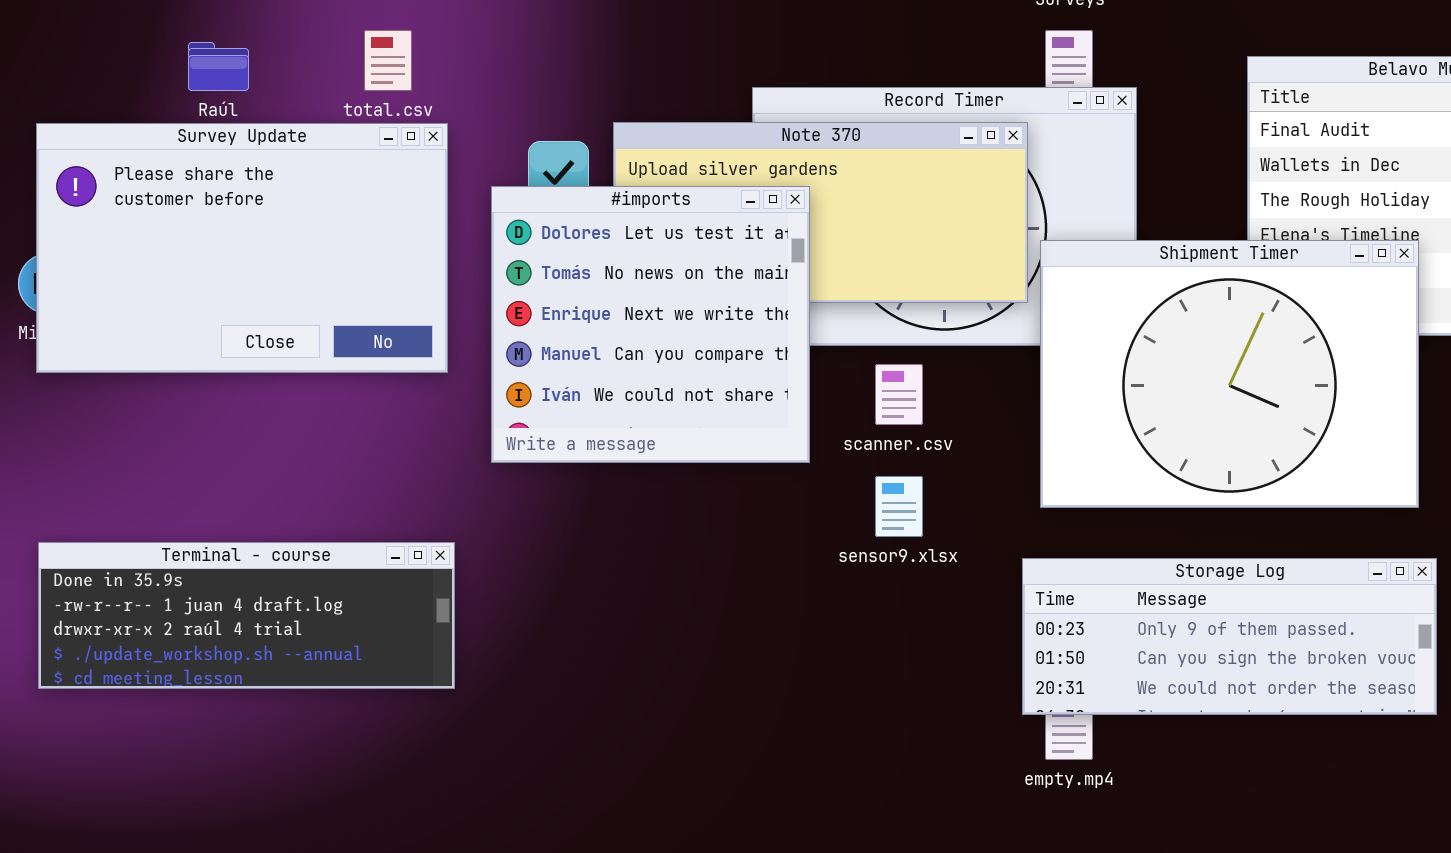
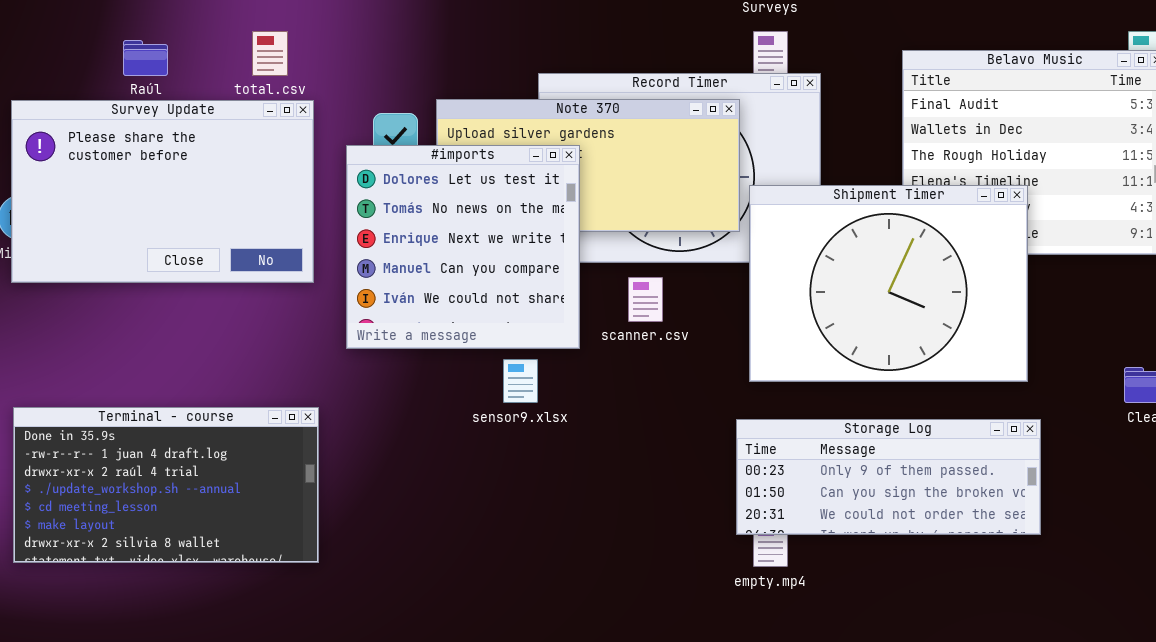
sensor9.xlsx: [875,476,923,537] -> [503,359,538,403], moved
Terminal - course: [38,542,455,689] -> [13,407,319,563], resized

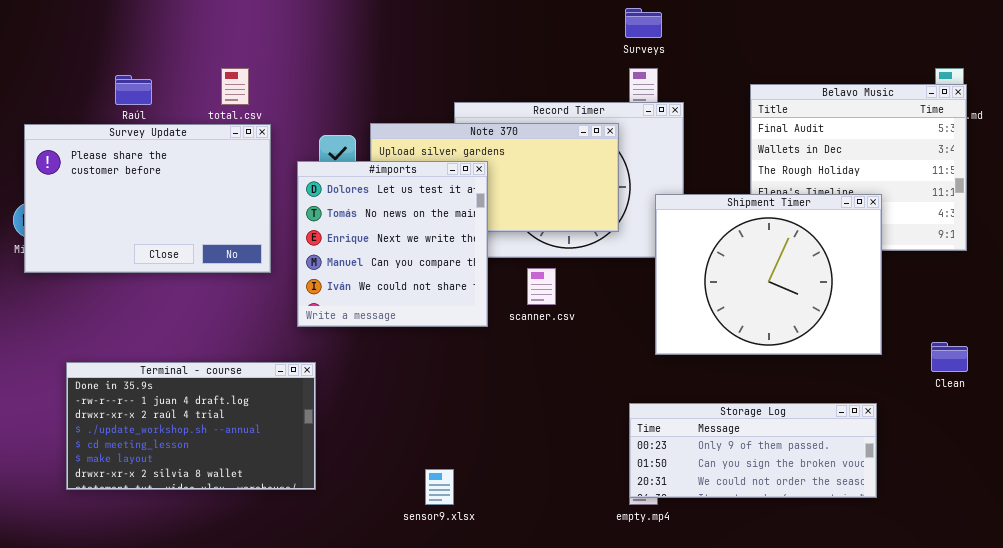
Shipment Timer: [749,185,1028,382] -> [655,194,882,355], moved
sensor9.xlsx: [503,359,538,403] -> [425,469,454,505], moved
Terminal - course: [13,407,319,563] -> [66,362,316,490], moved
Storage Log: [736,419,1041,535] -> [629,403,877,498], moved

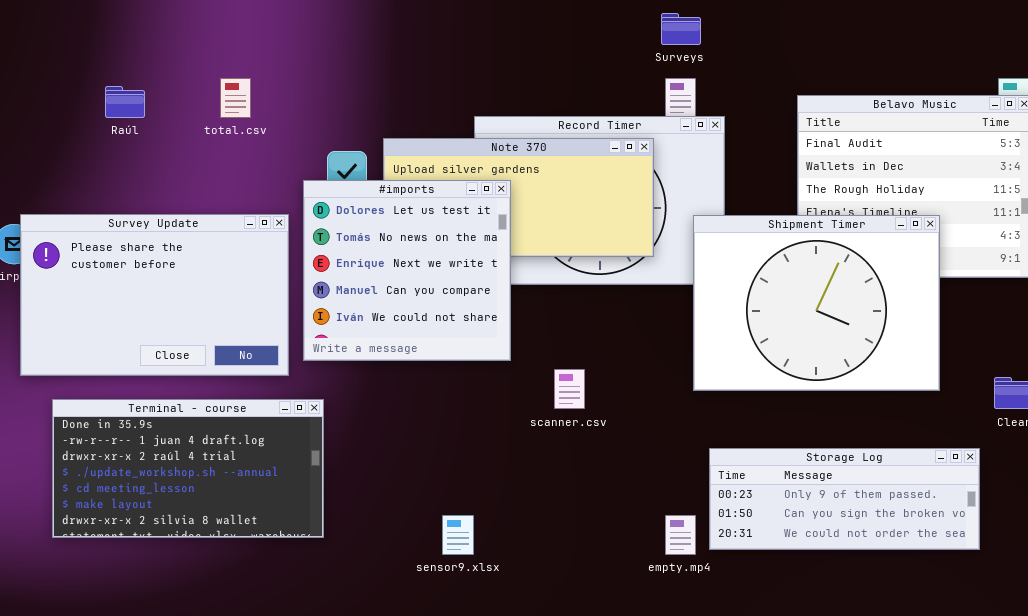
Survey Update: [24,124,271,273] -> [20,214,289,376], moved
scanner.csv: [527,268,556,305] -> [554,369,585,409], moved
Storage Log: [629,403,877,498] -> [709,448,980,550], moved

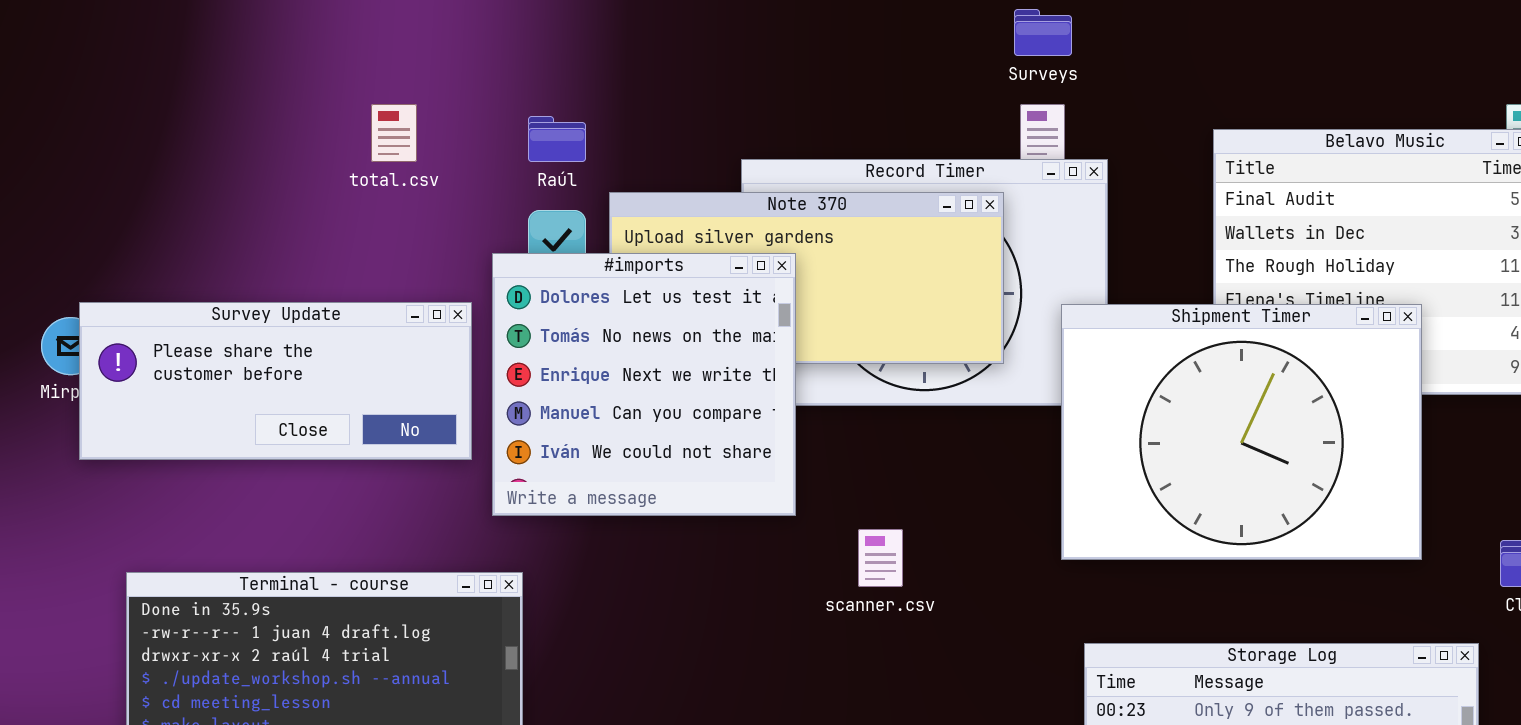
Raúl: [105,86,145,118] -> [528,116,586,162], moved
Survey Update: [20,214,289,376] -> [79,302,472,460], resized

